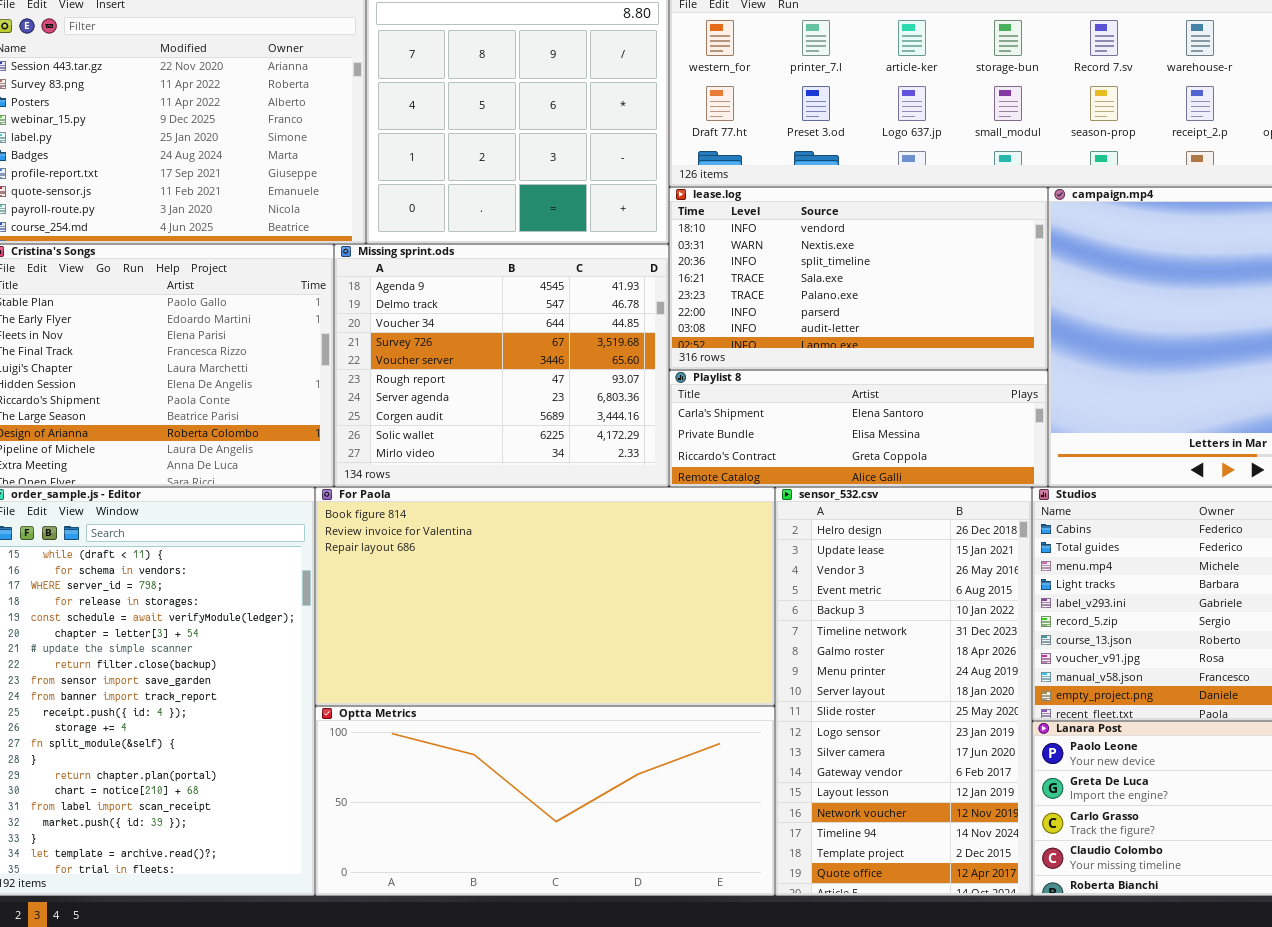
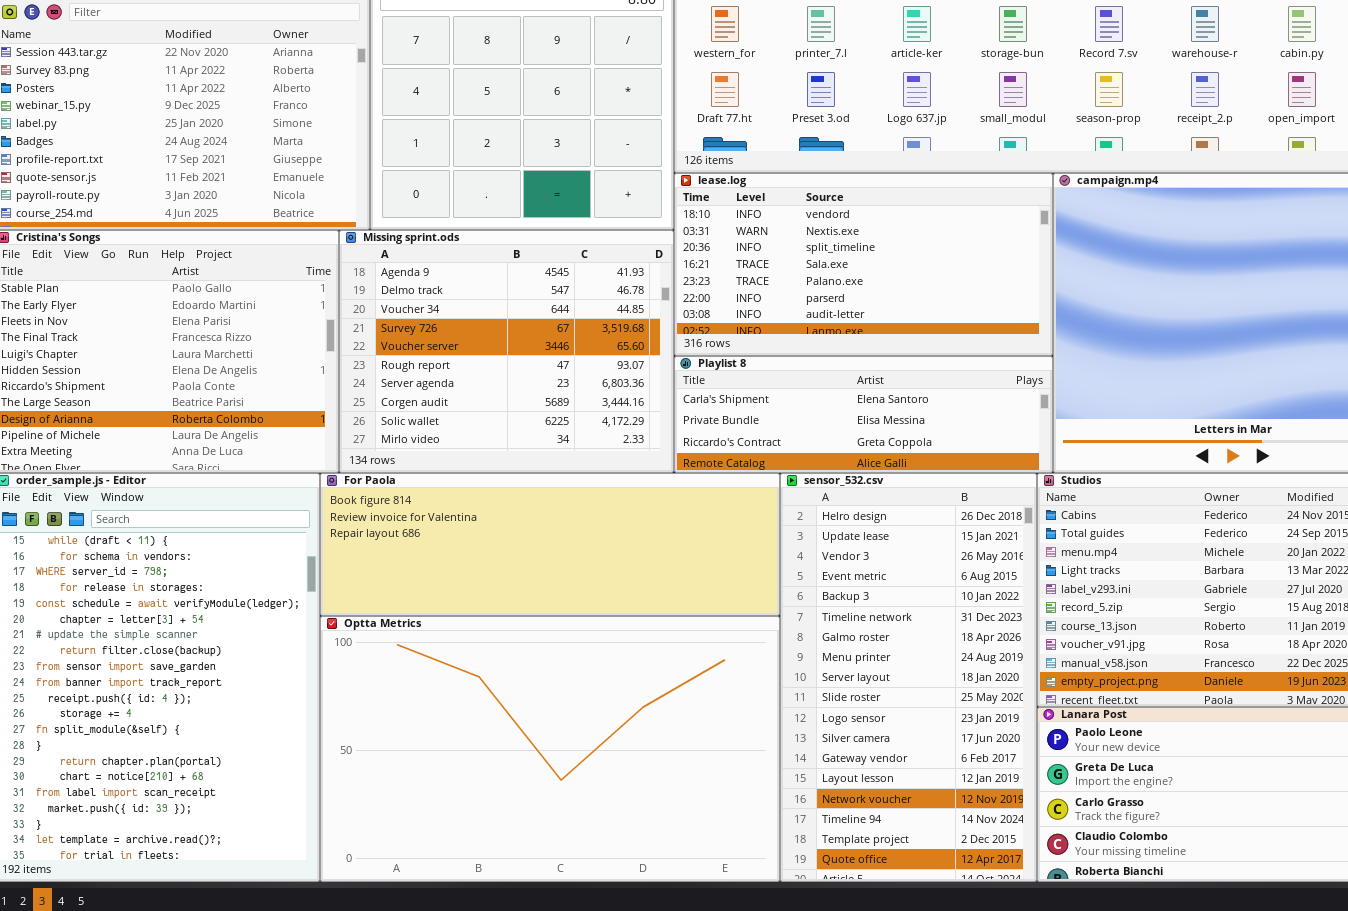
For Paola: [315,487,775,706] -> [320,473,780,616], resized
Optta Metrics: [315,706,775,896] -> [320,616,780,882], resized

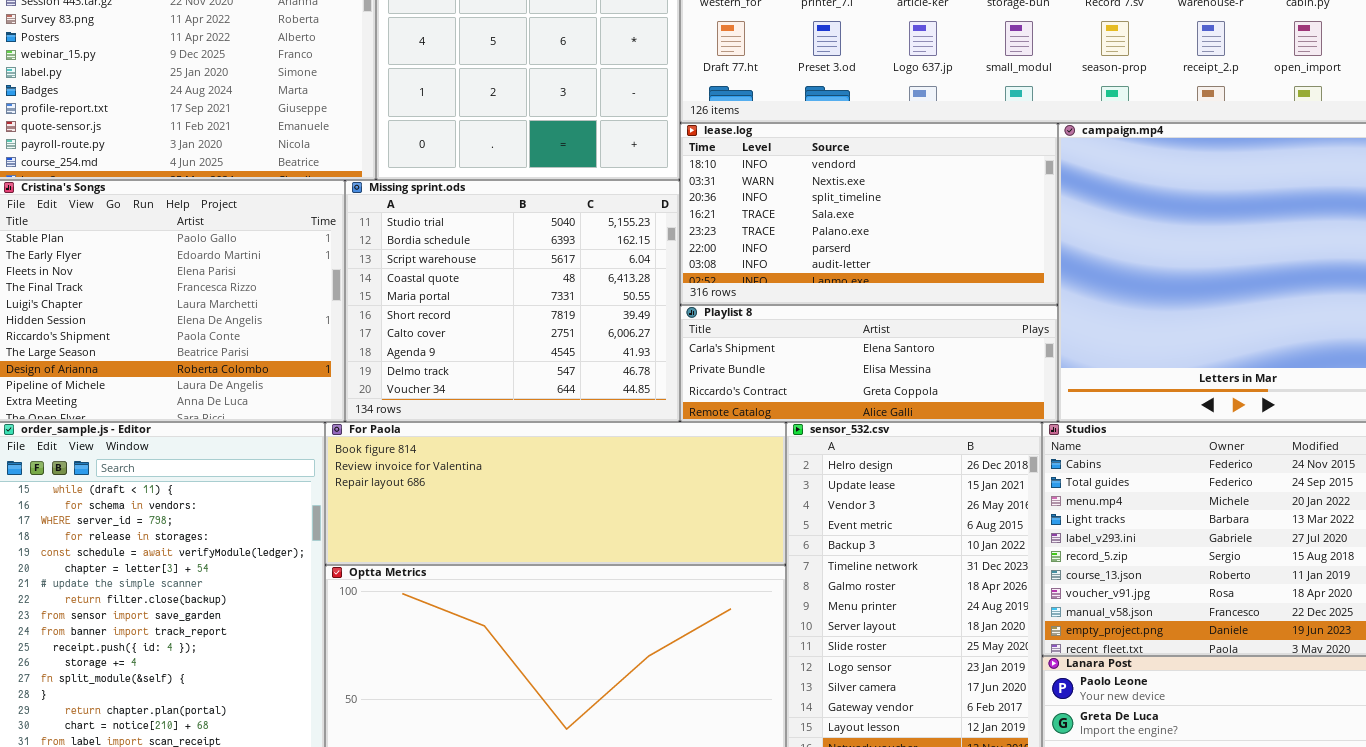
Missing sprint.ods: [339,230,674,473] -> [345,180,680,422], scrolled up 7 rows

